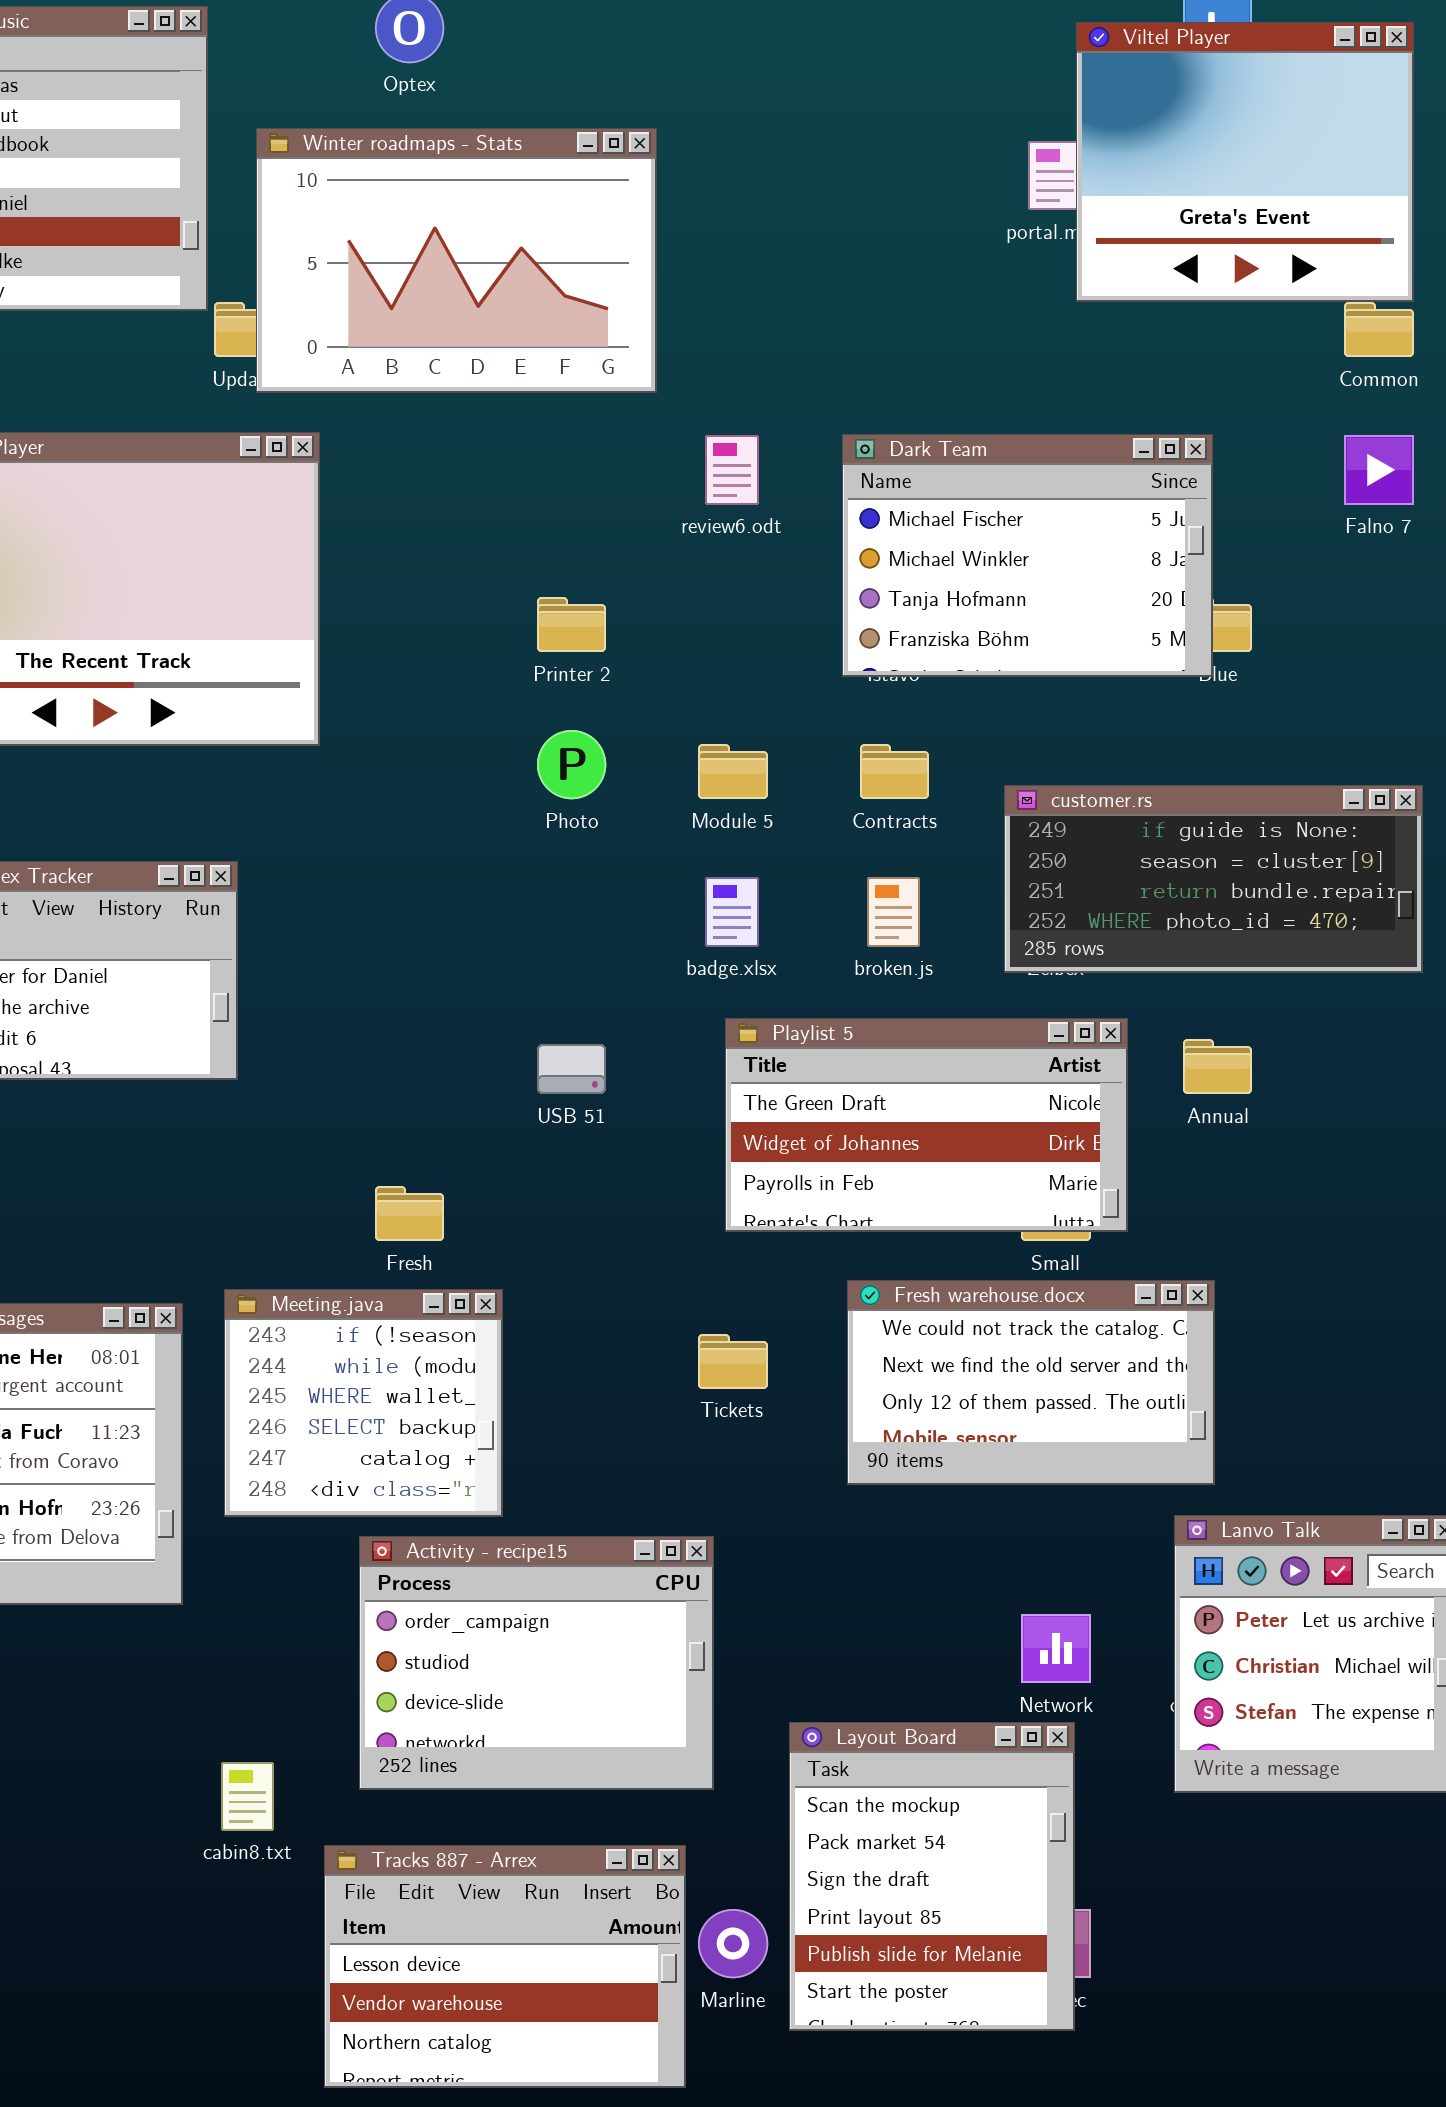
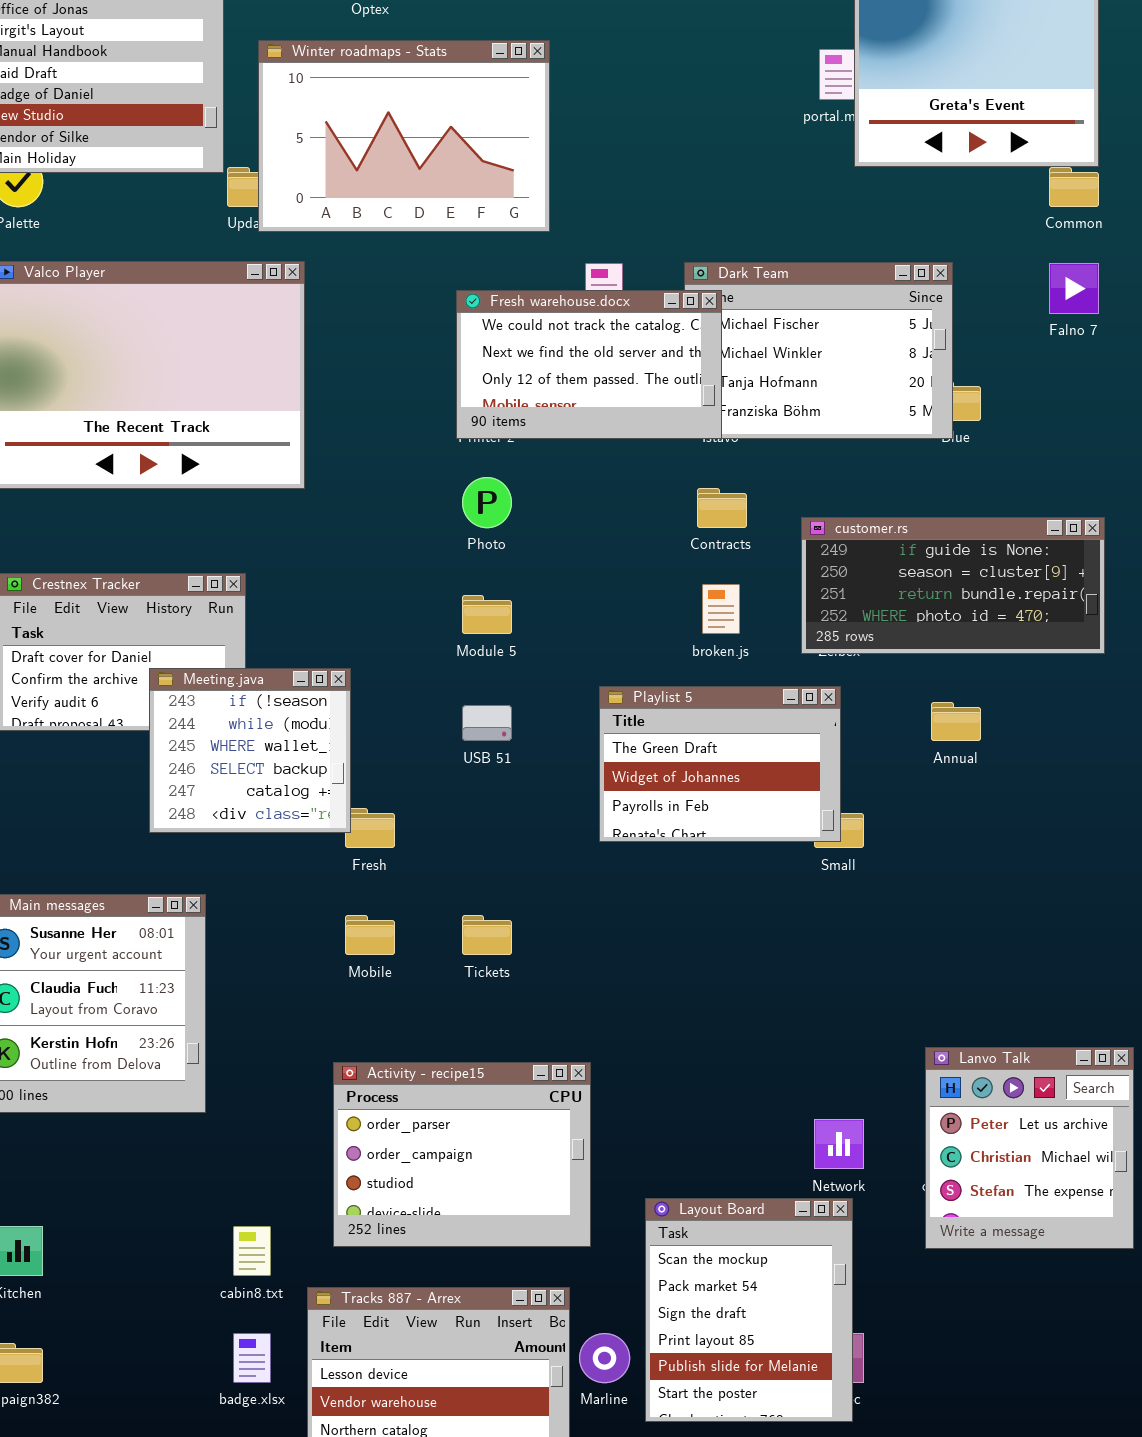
Module 5: [698,744,768,799] -> [462,595,512,634], moved
badge.xlsx: [705,877,759,947] -> [233,1333,271,1383], moved
Playlist 5: [725,1018,1128,1232] -> [599,686,841,842], resized
Fresh warehouse.docx: [847,1280,1215,1485] -> [456,290,722,439], moved
Meeting.java: [224,1289,503,1517] -> [149,668,351,833], moved
Tickets: [698,1334,768,1389] -> [462,915,512,955], moved
Activity - recipe15: [359,1536,714,1790] -> [333,1062,591,1247], scrolled up 1 row

